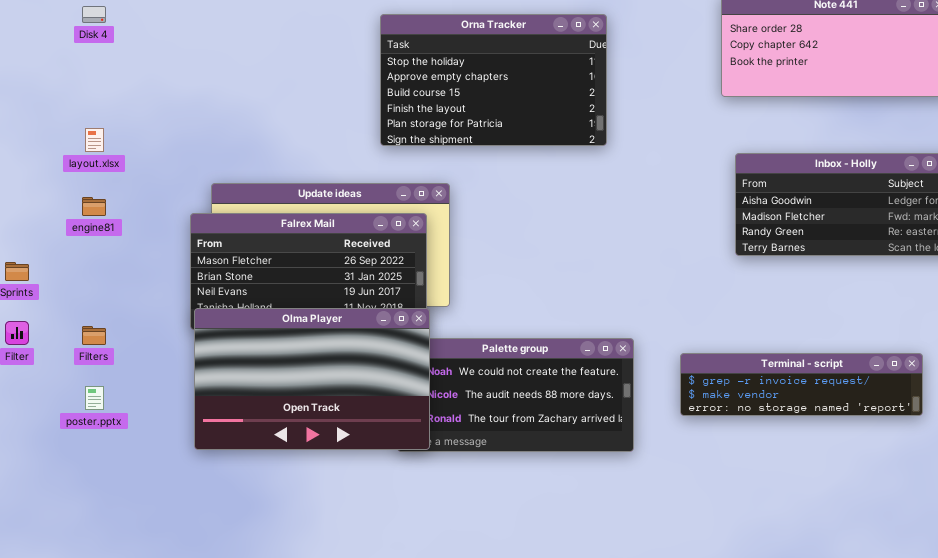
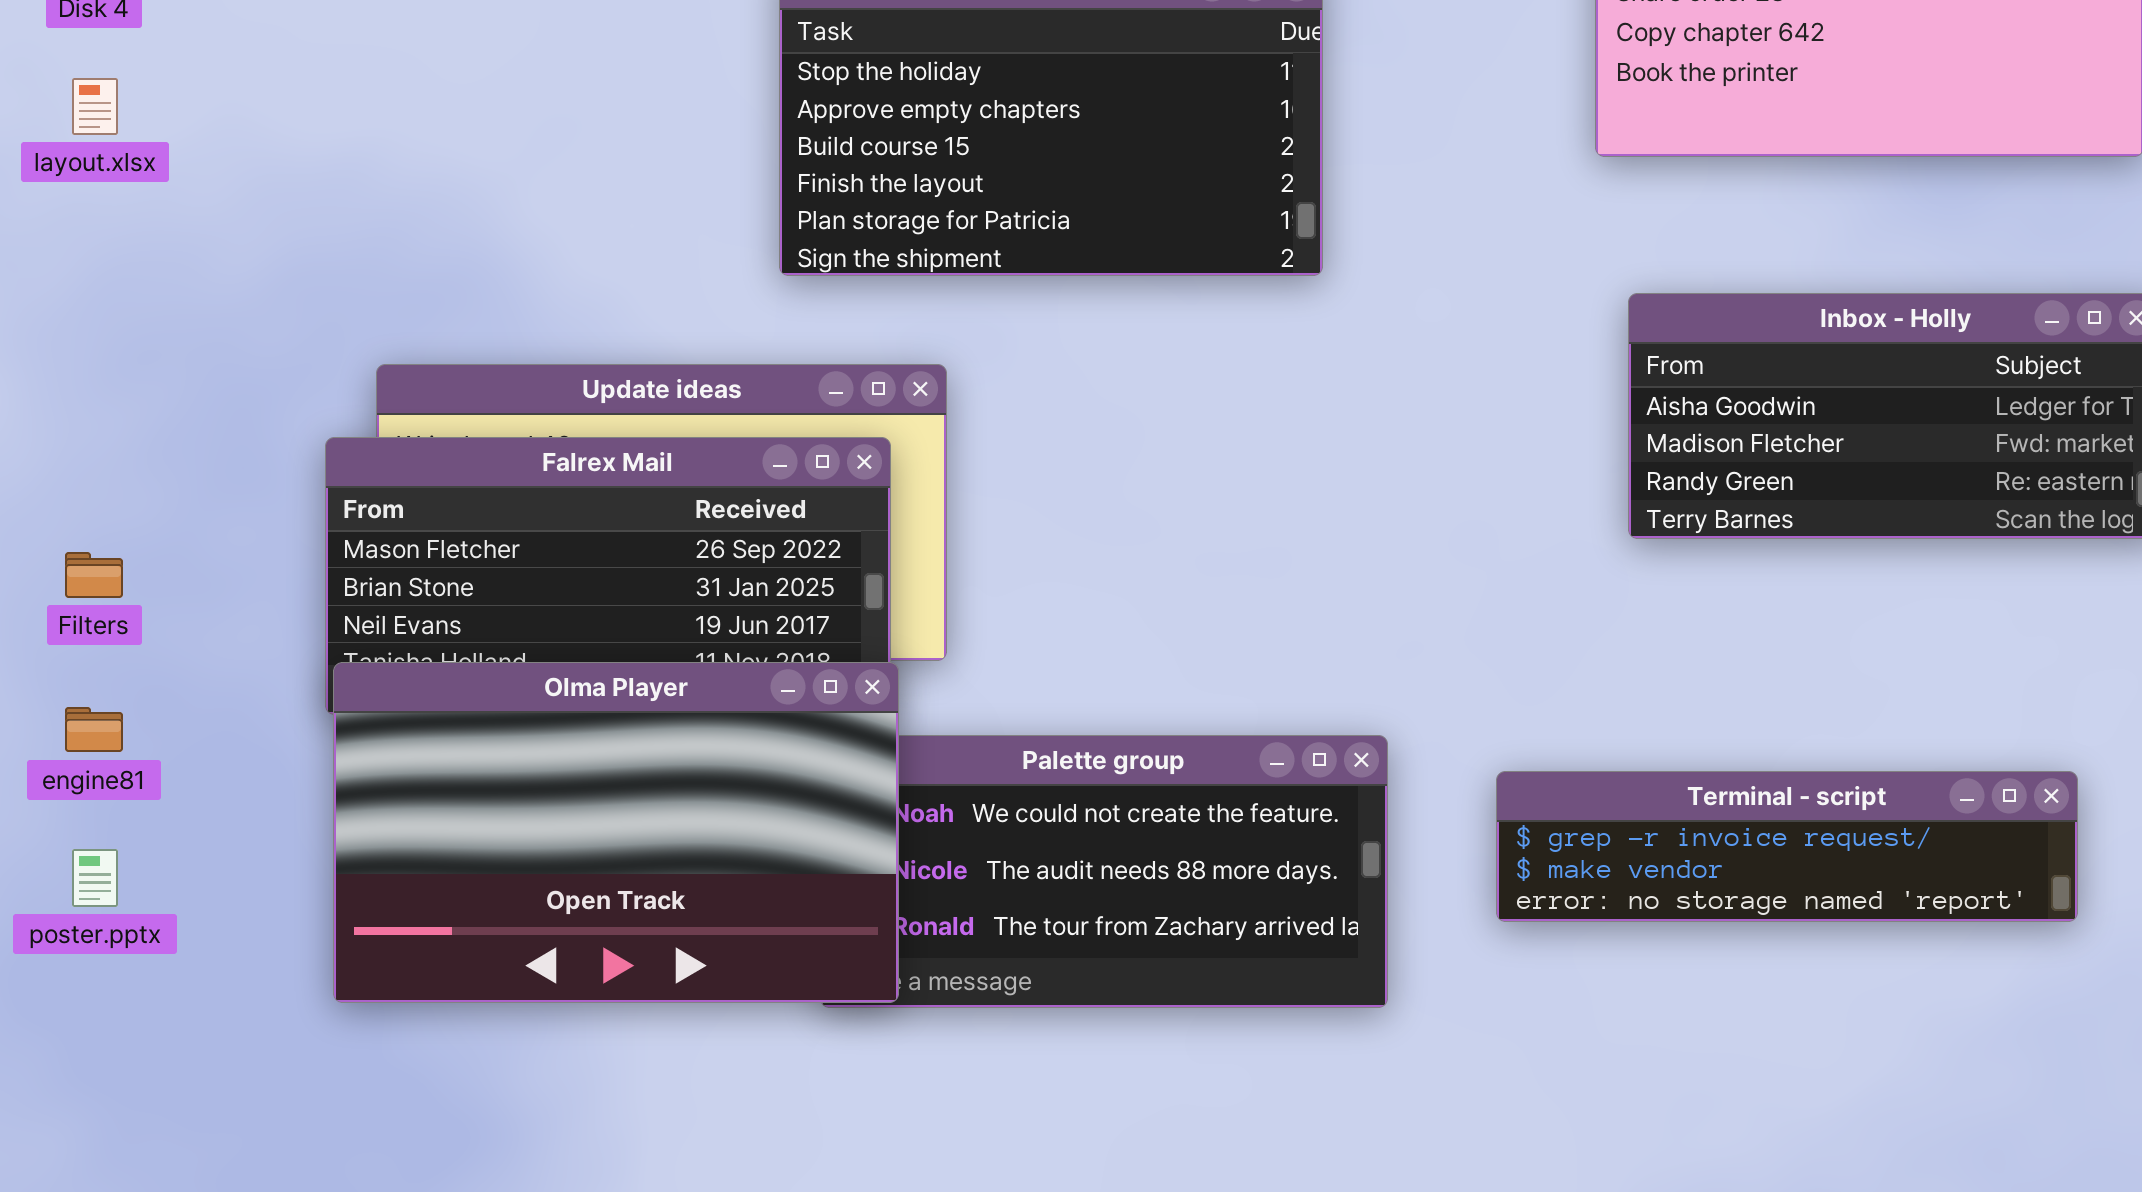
layout.xlsx: [85,128,104,152] -> [72,78,118,135], moved
engine81: [82,197,106,216] -> [65,707,123,752], moved
Filters: [82,326,106,345] -> [65,552,123,598], moved

